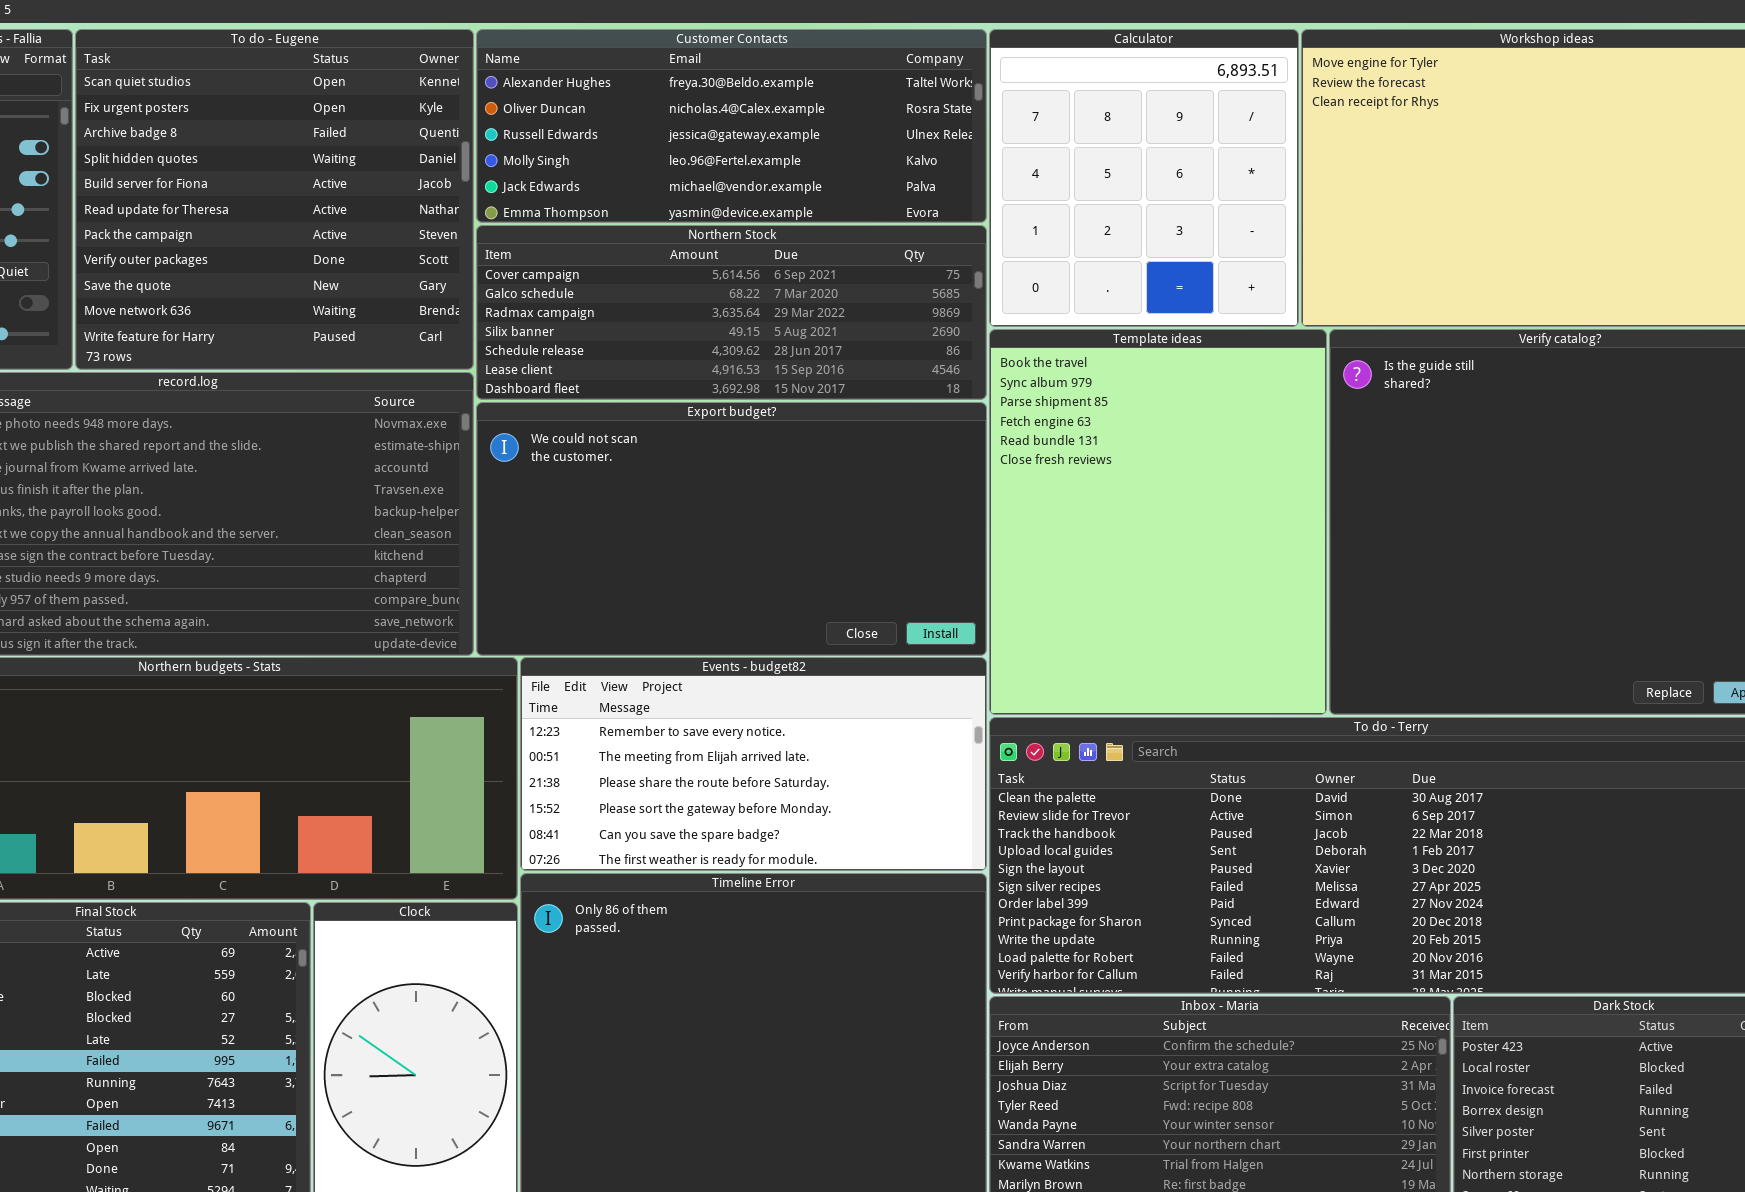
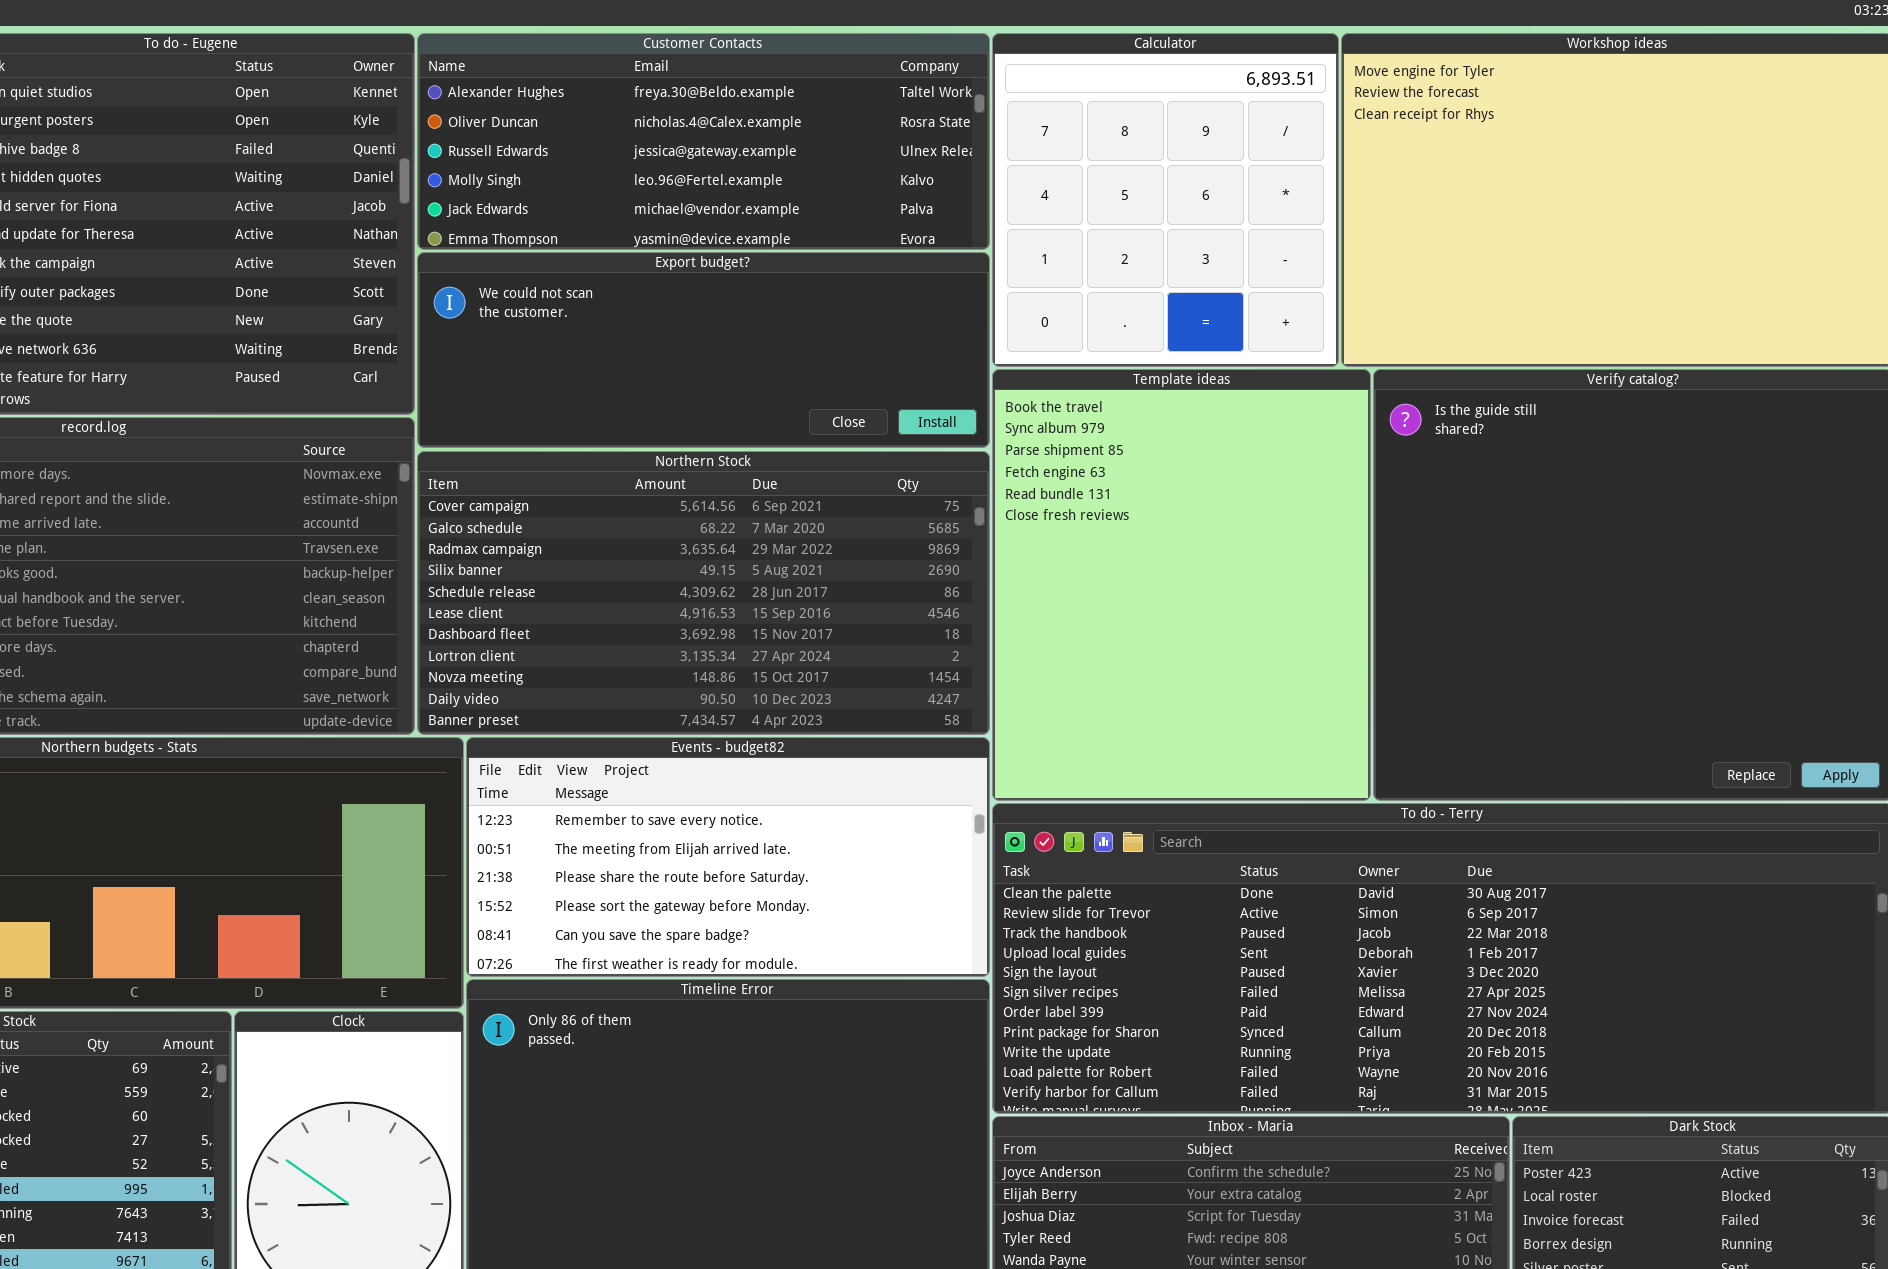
Northern Stock: [476,225,987,400] -> [417,451,990,735], moved, resized
Export budget?: [476,402,987,656] -> [417,252,990,448], moved, resized

